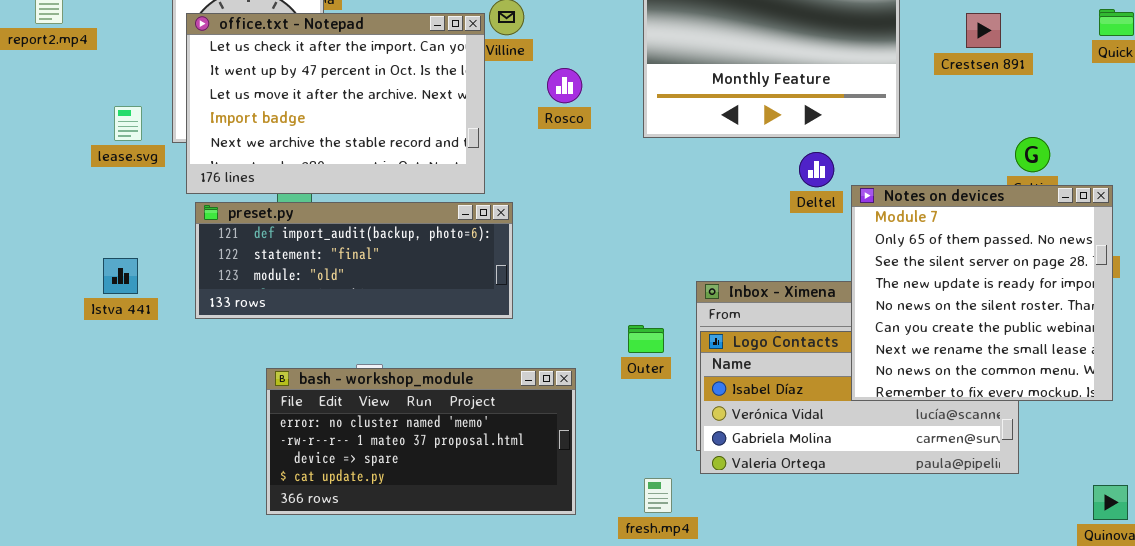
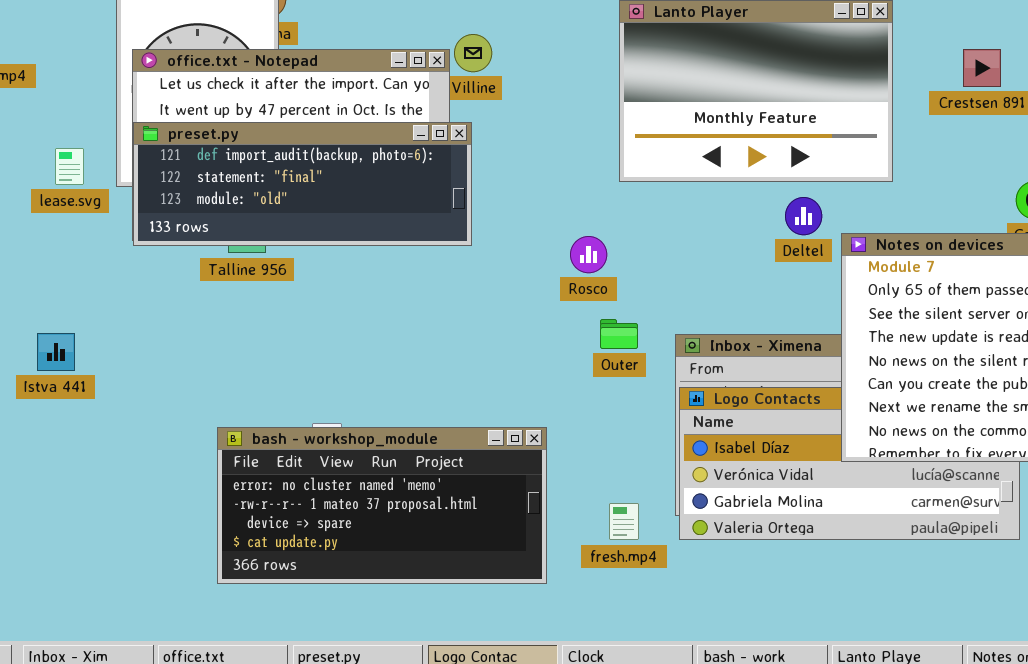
Rosco: [547,68,582,103] -> [570,236,607,273], moved
preset.py: [195,202,513,319] -> [133,122,472,246], moved
Istva 441: [103,258,138,294] -> [37,333,75,371], moved
Outer: [628,325,664,353] -> [600,319,638,349], moved
fresh.mp4: [644,478,672,513] -> [609,503,639,540], moved

